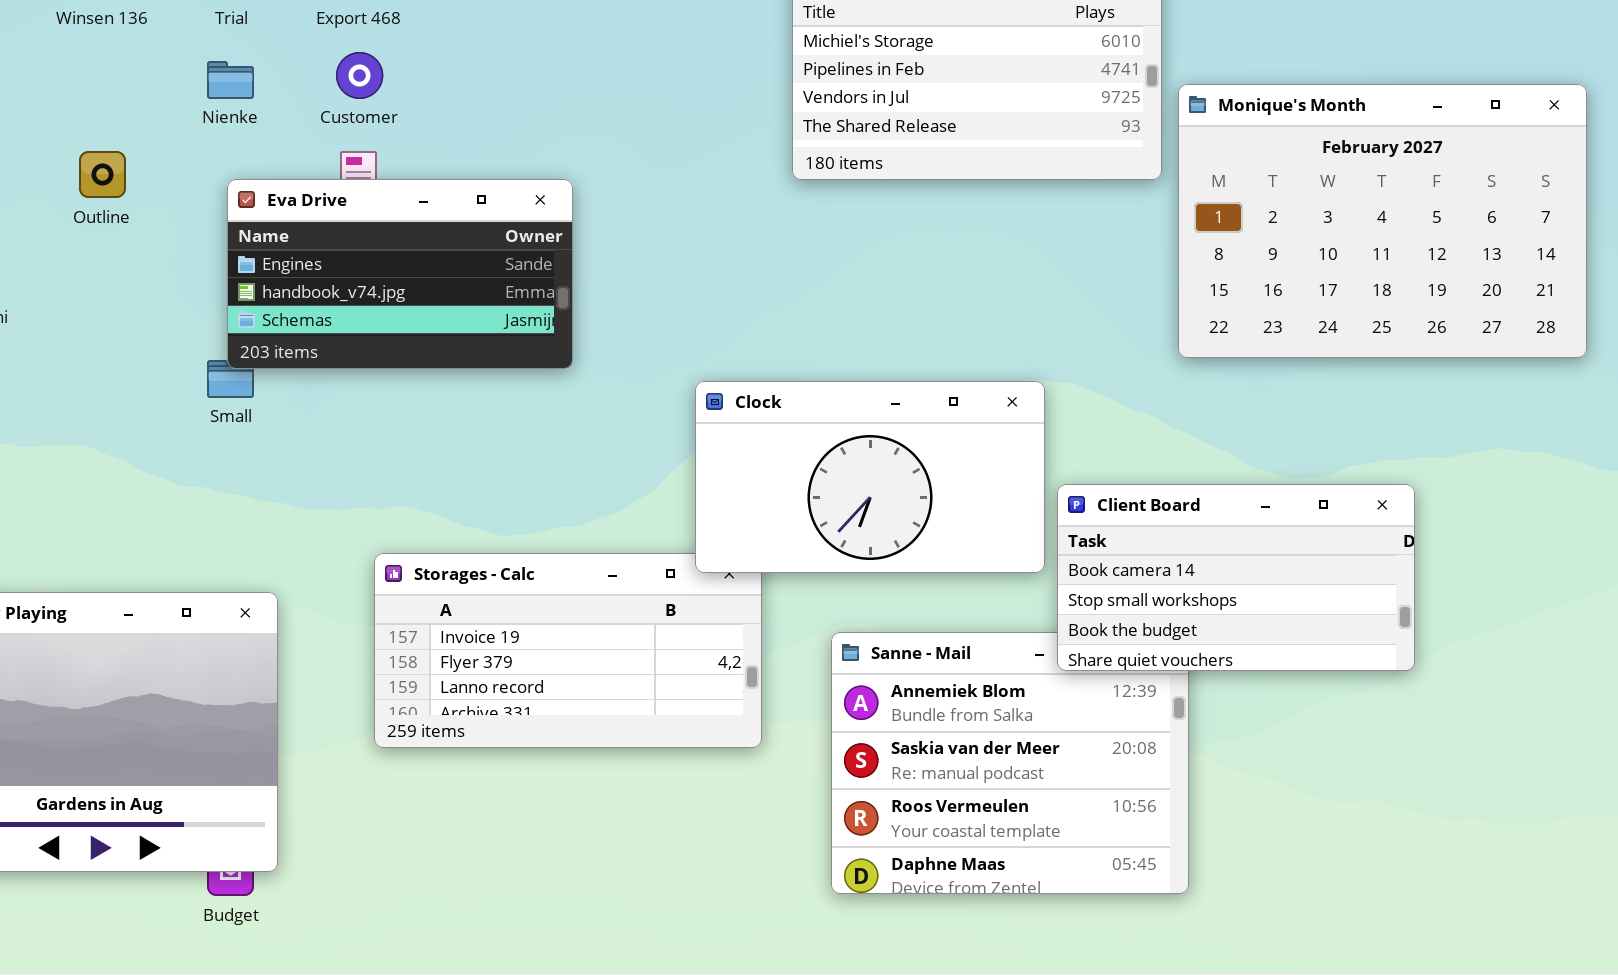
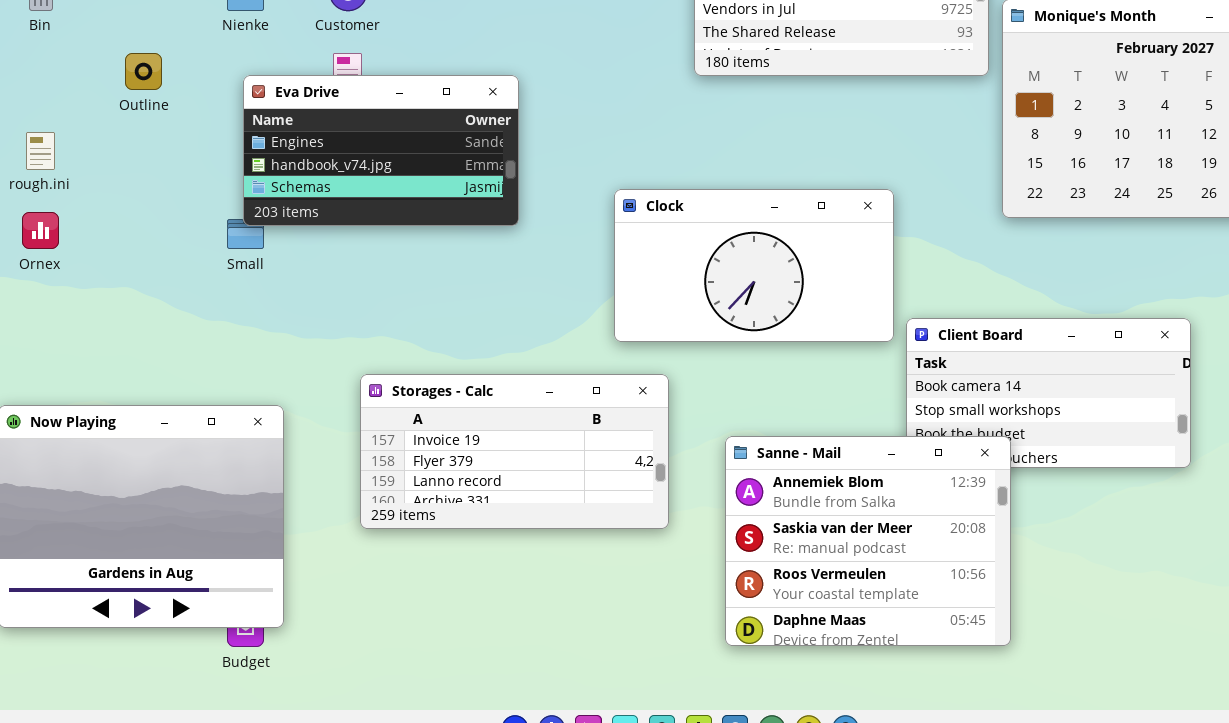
Clock: [695,381,1045,573] -> [614,189,894,342], moved
Sanne - Mail: [831,632,1189,894] -> [725,436,1011,646], raised

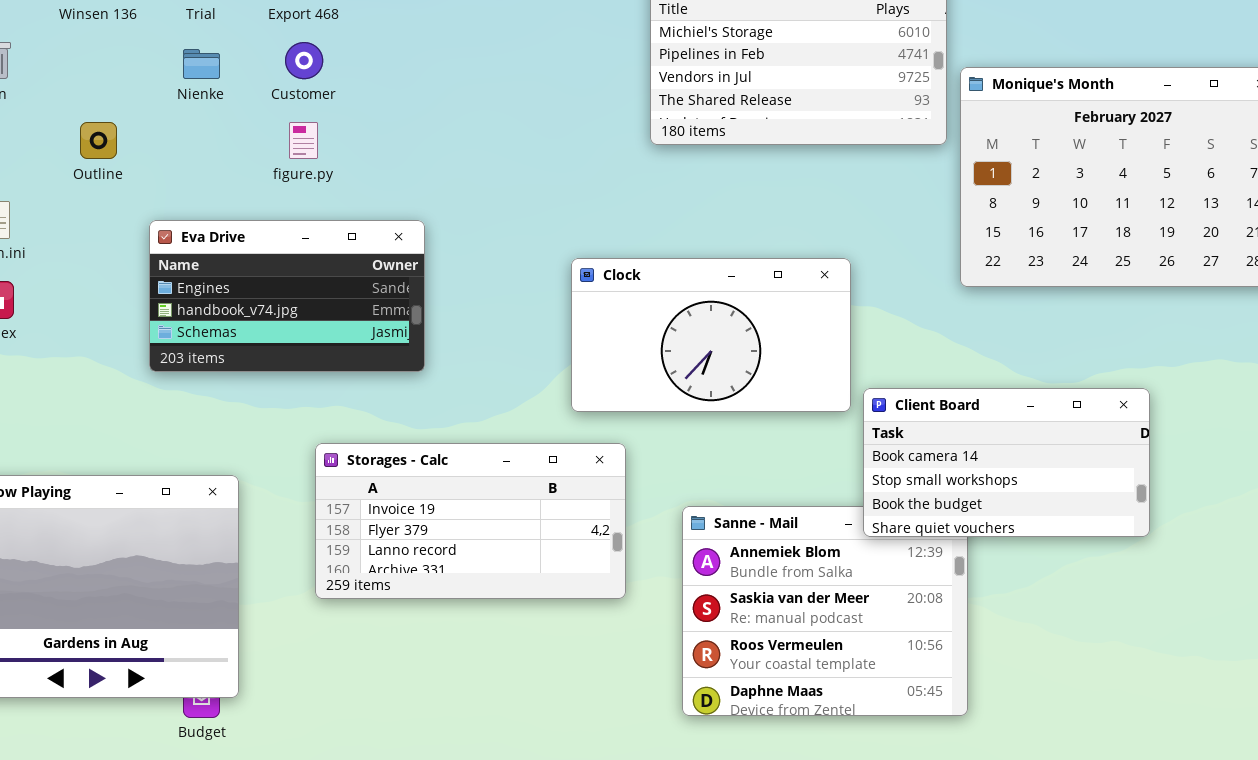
Eva Drive: [243,75,519,226] -> [149,220,425,372], moved
Client Board: [906,318,1191,468] -> [863,388,1150,537], raised

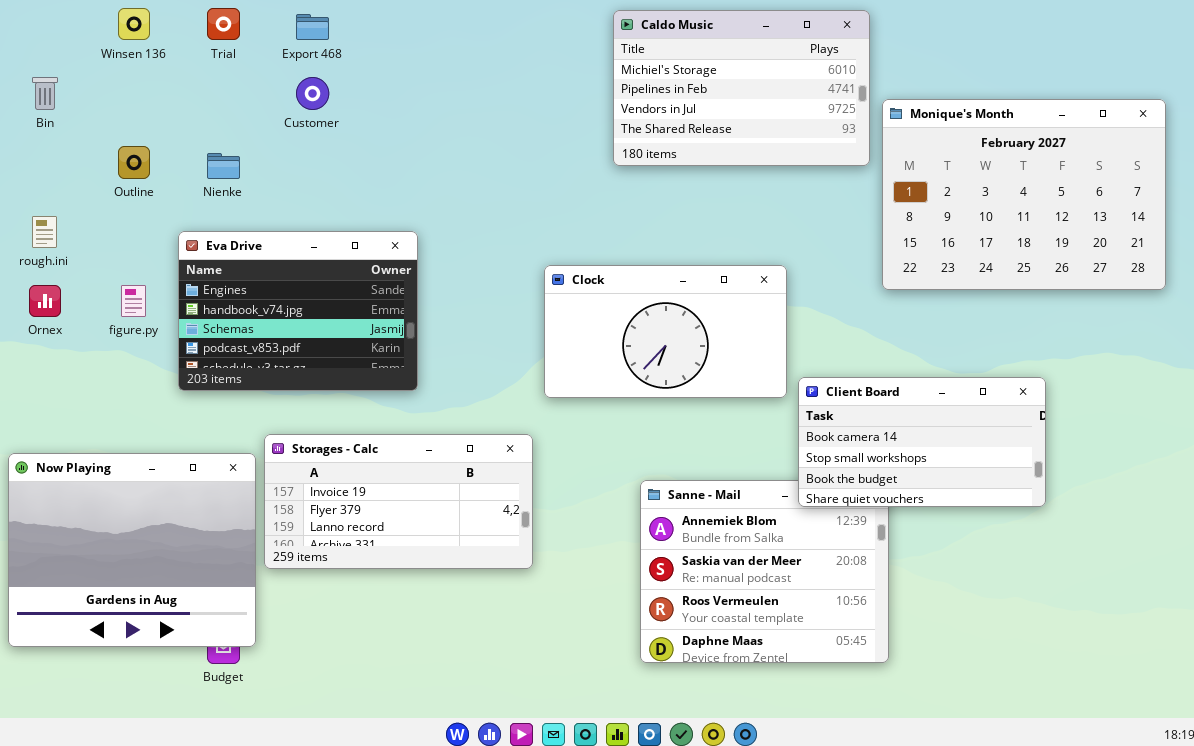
Nienke: [183,49,220,79] -> [207,153,240,179], moved
figure.py: [289,122,318,159] -> [121,285,146,317], moved
Eva Drive: [149,220,425,372] -> [178,231,418,391], resized
Storages - Calc: [315,443,626,599] -> [264,434,533,569], moved

